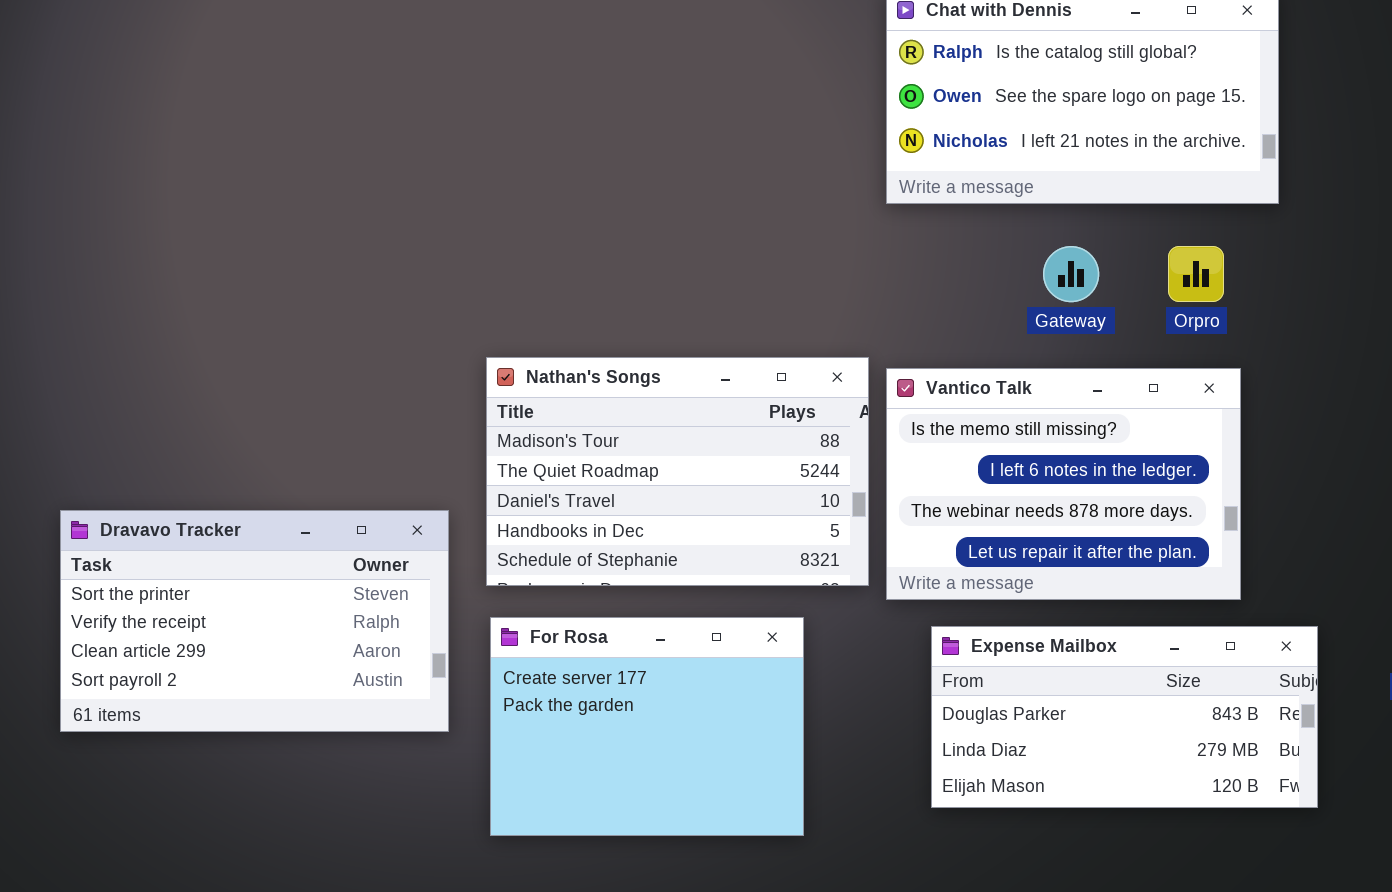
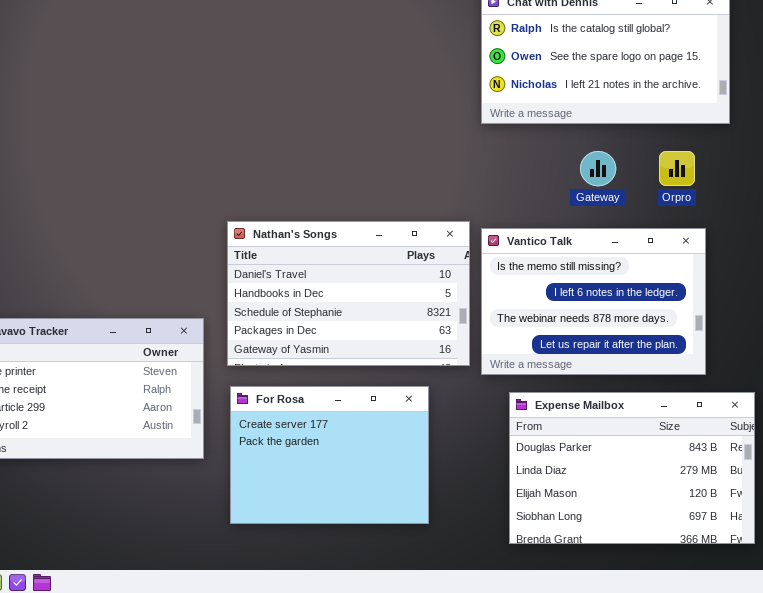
Nathan's Songs: [486,357,869,586] -> [227,221,470,366], scrolled down 2 rows
Expense Mailbox: [931,626,1318,808] -> [509,392,755,544], resized

